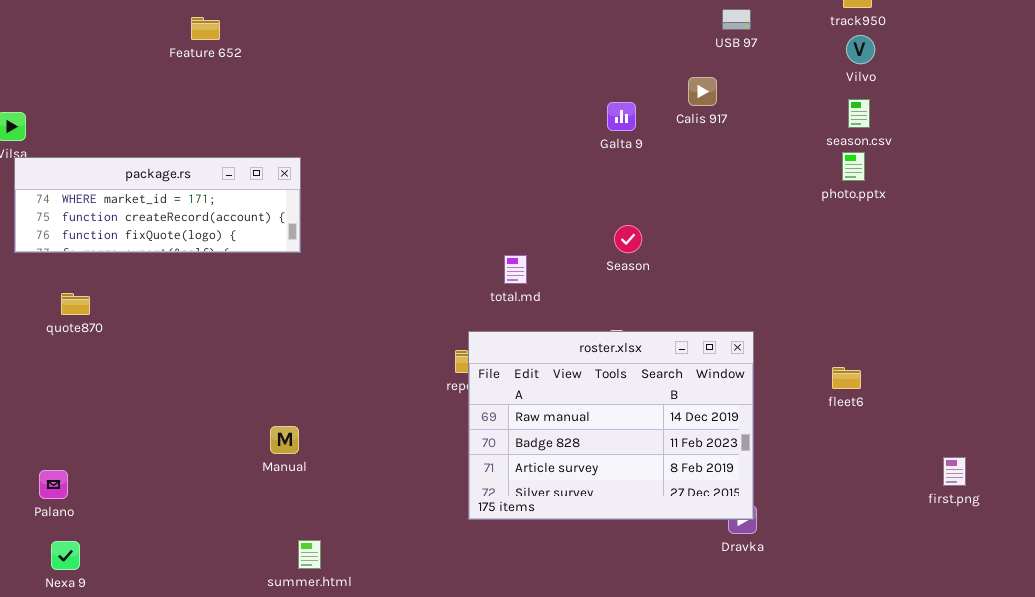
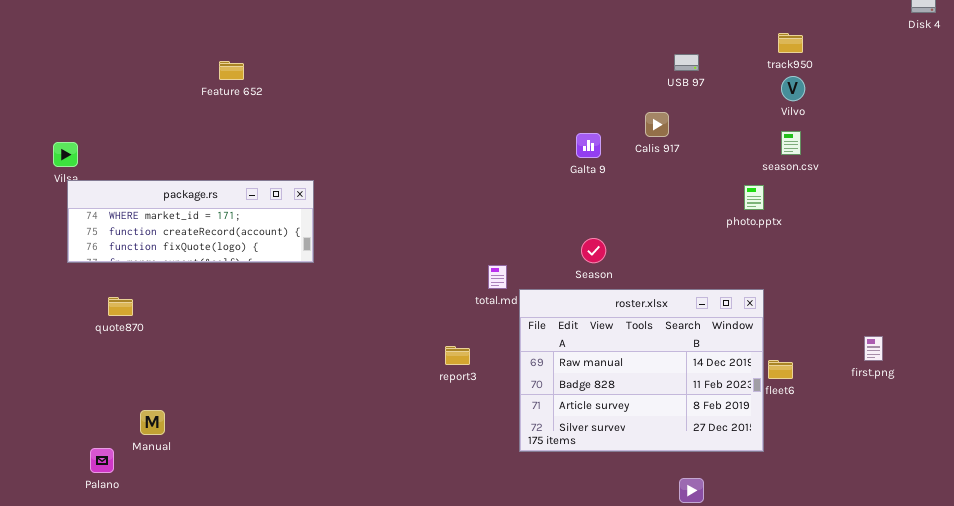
photo.pptx: [842,152,865,181] -> [744,185,764,210], moved
roster.xlsx: [468,331,754,520] -> [519,289,764,452], moved
Manual: [270,426,299,454] -> [140,410,165,435], moved
first.png: [943,457,966,486] -> [864,336,883,361], moved

